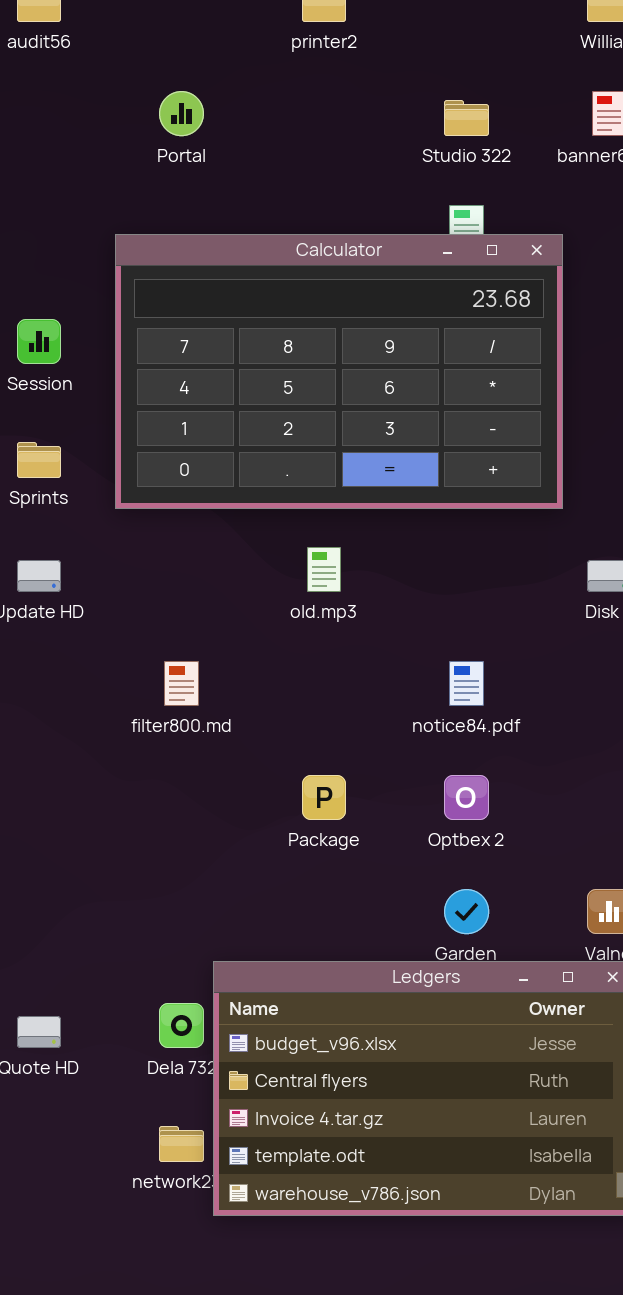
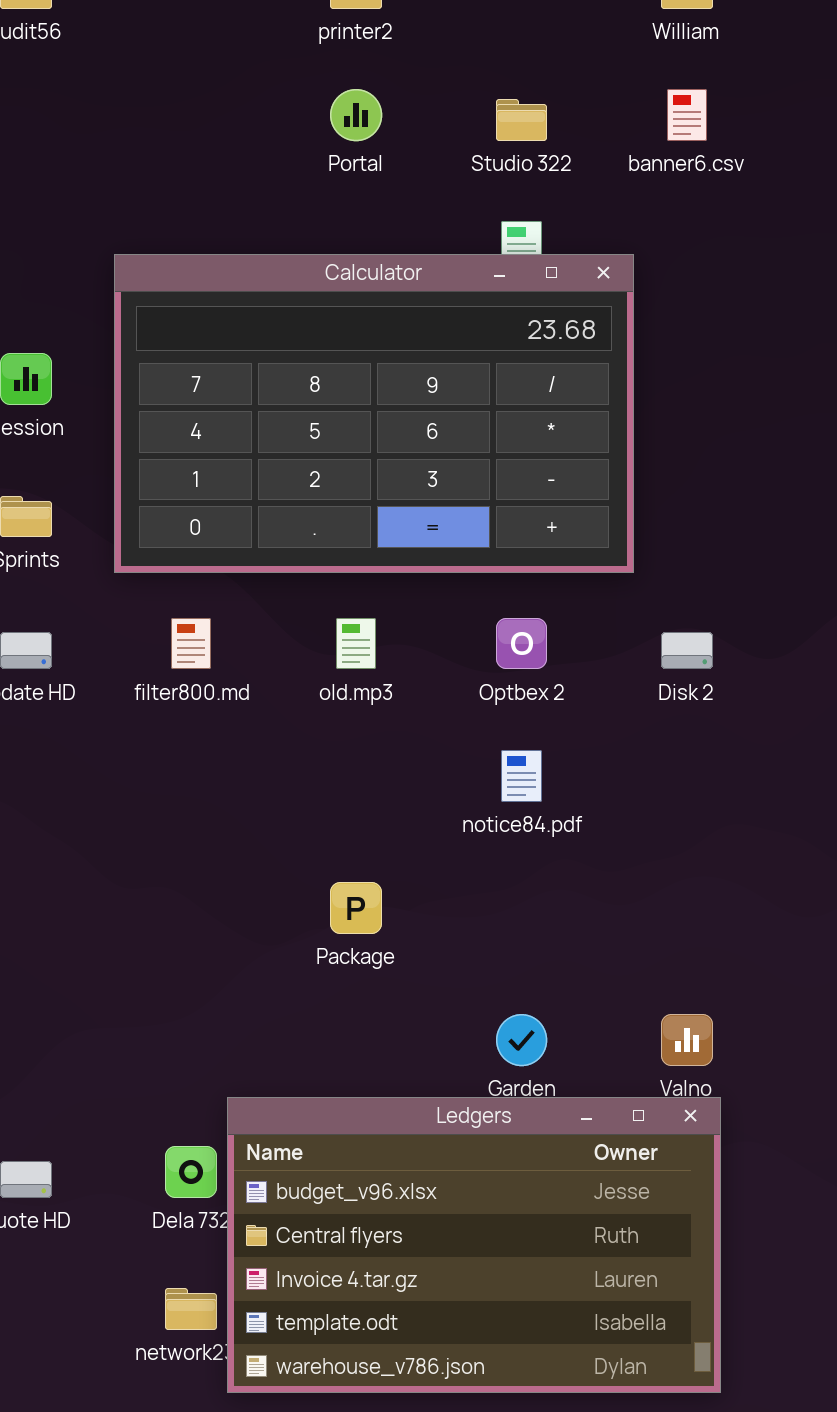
Portal: [159,91,204,136] -> [330,89,382,141], moved
filter800.md: [164,661,199,706] -> [171,618,211,669], moved
Optbex 2: [444,775,489,820] -> [496,618,547,669], moved

